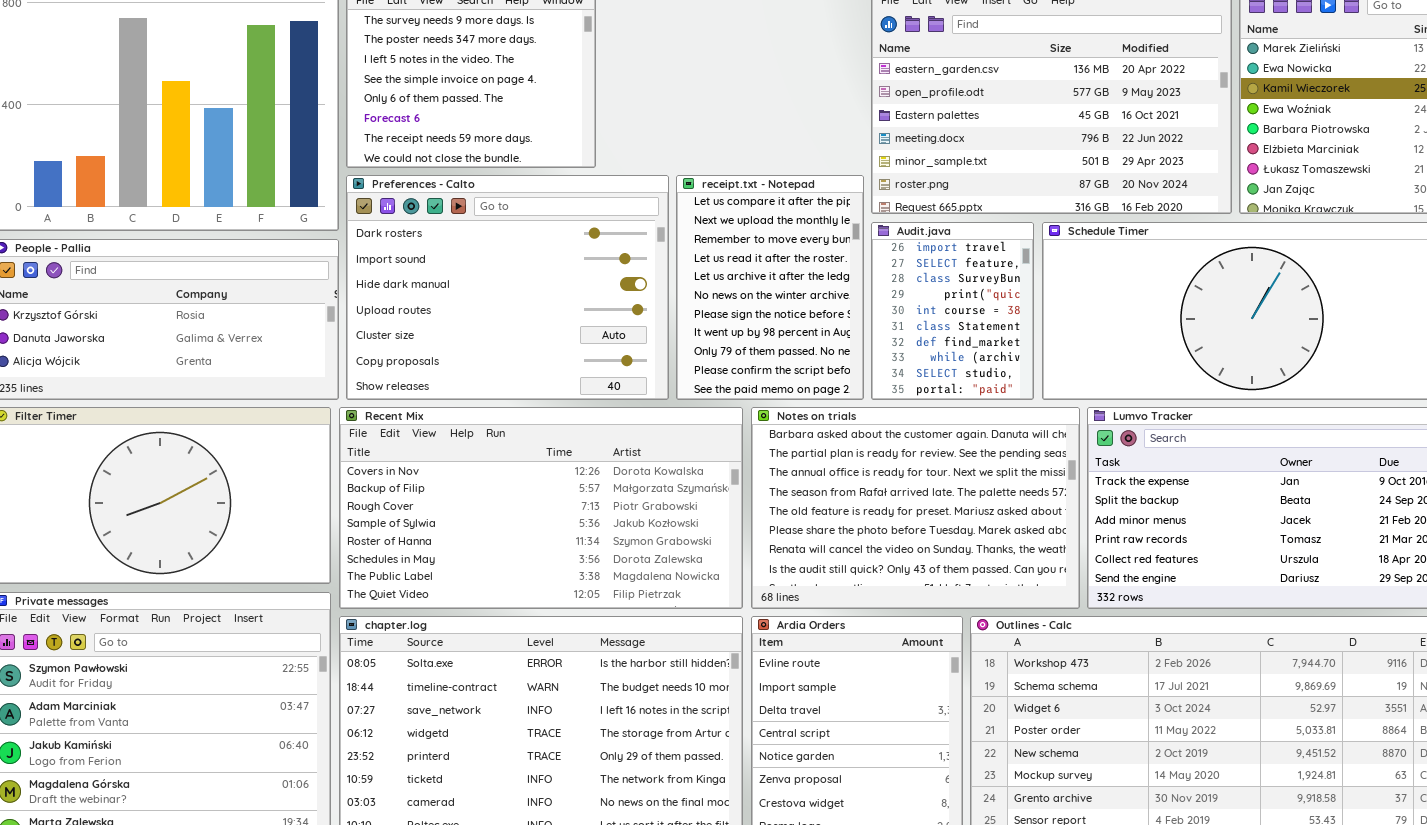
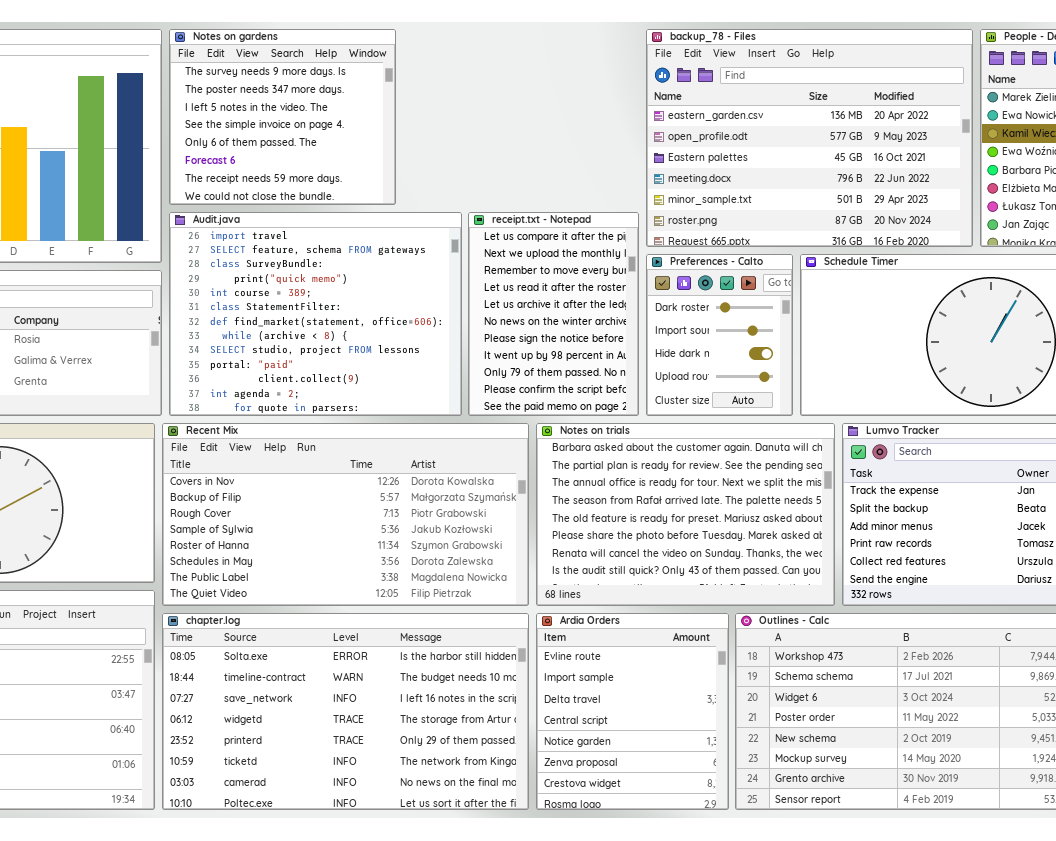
Preferences - Calto: [346,175,669,400] -> [646,254,793,416], moved, resized
Audit.java: [871,222,1034,400] -> [169,212,462,416], moved, resized

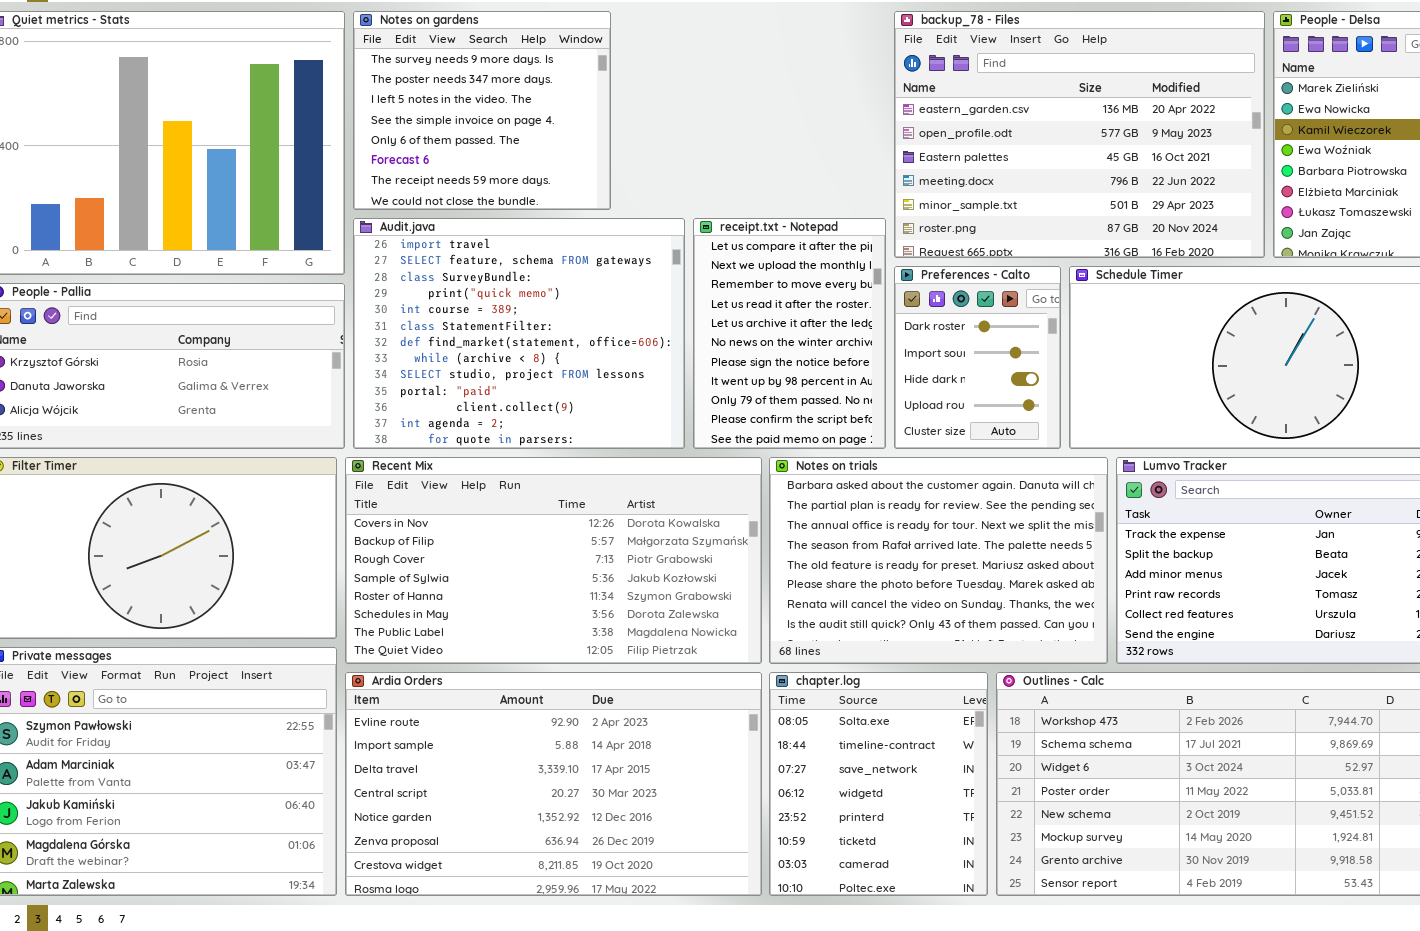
chapter.log: [162,613,529,810] -> [769,672,988,896], moved, resized
Ardia Orders: [536,613,729,810] -> [345,672,762,896], moved, resized

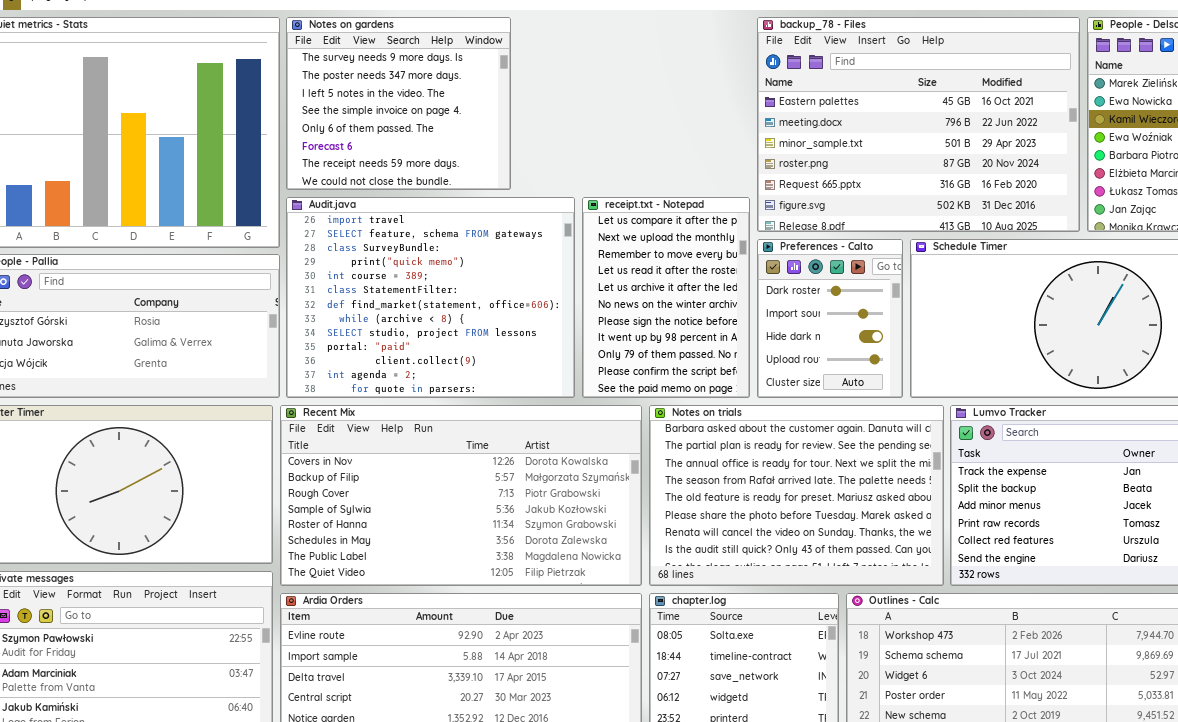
backup_78 - Files: [894,11,1265,258] -> [757,17,1080,232], scrolled down 2 rows

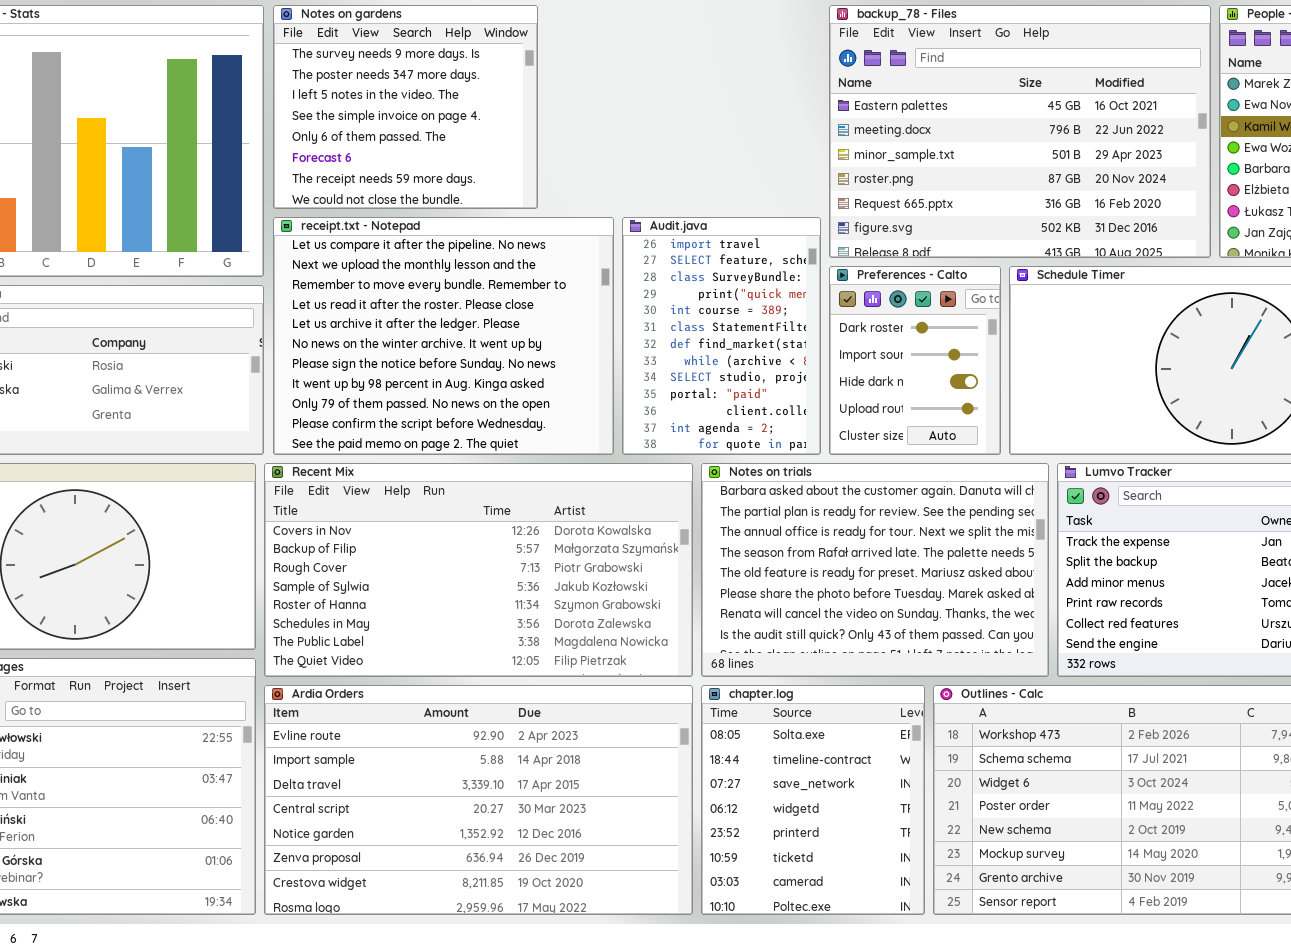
Audit.java: [286,197,575,398] -> [622,217,821,455], moved, resized
receipt.txt - Notepad: [582,197,750,398] -> [273,217,614,455], moved, resized

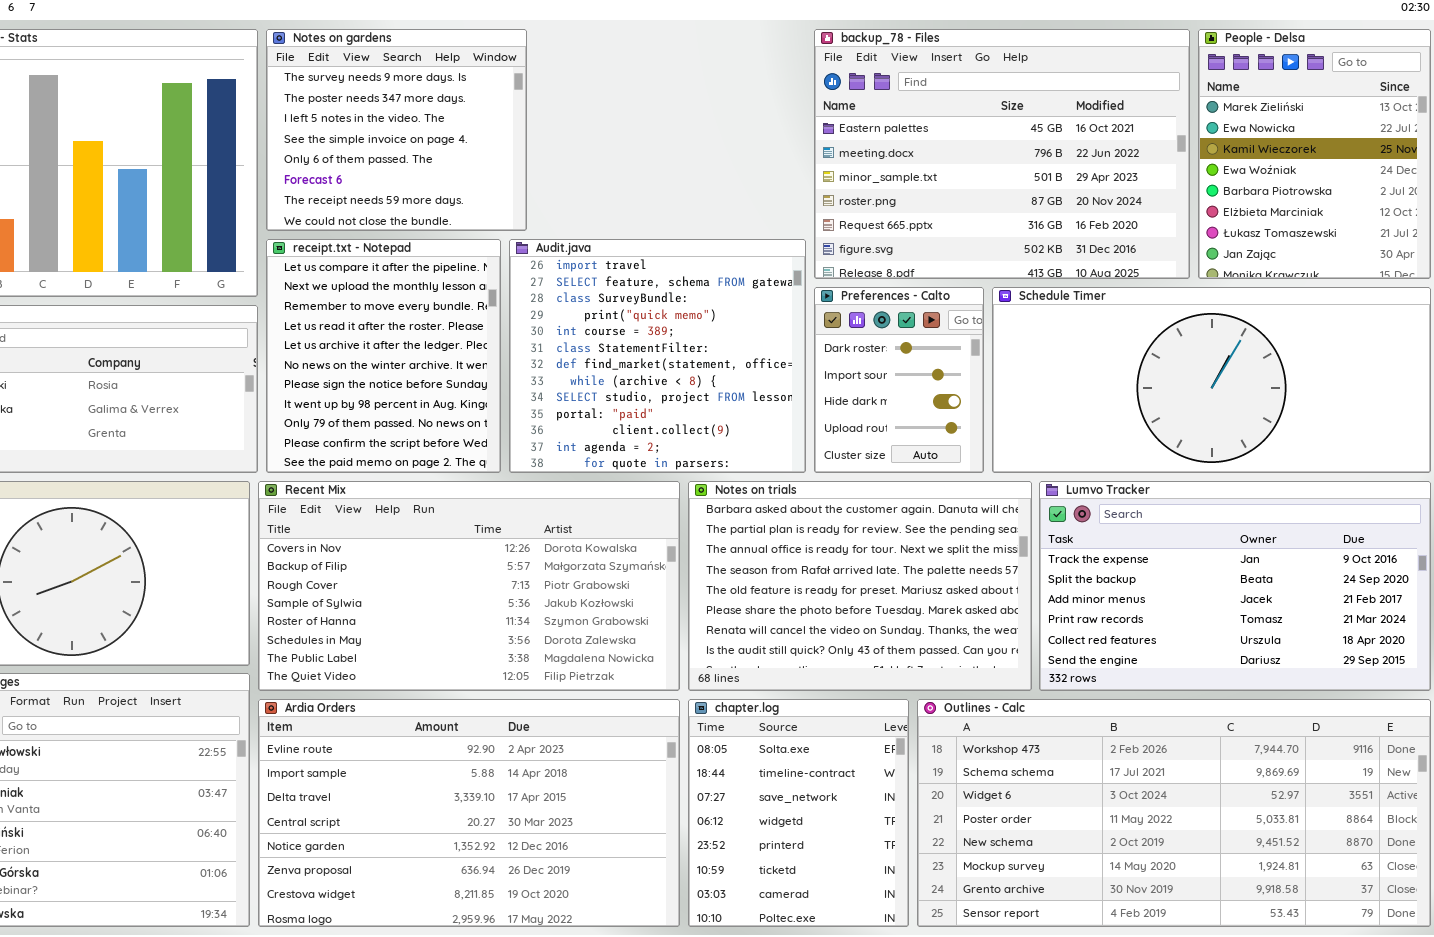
receipt.txt - Notepad: [273,217,614,455] -> [266,239,501,473], resized
Audit.java: [622,217,821,455] -> [509,239,806,473], resized

